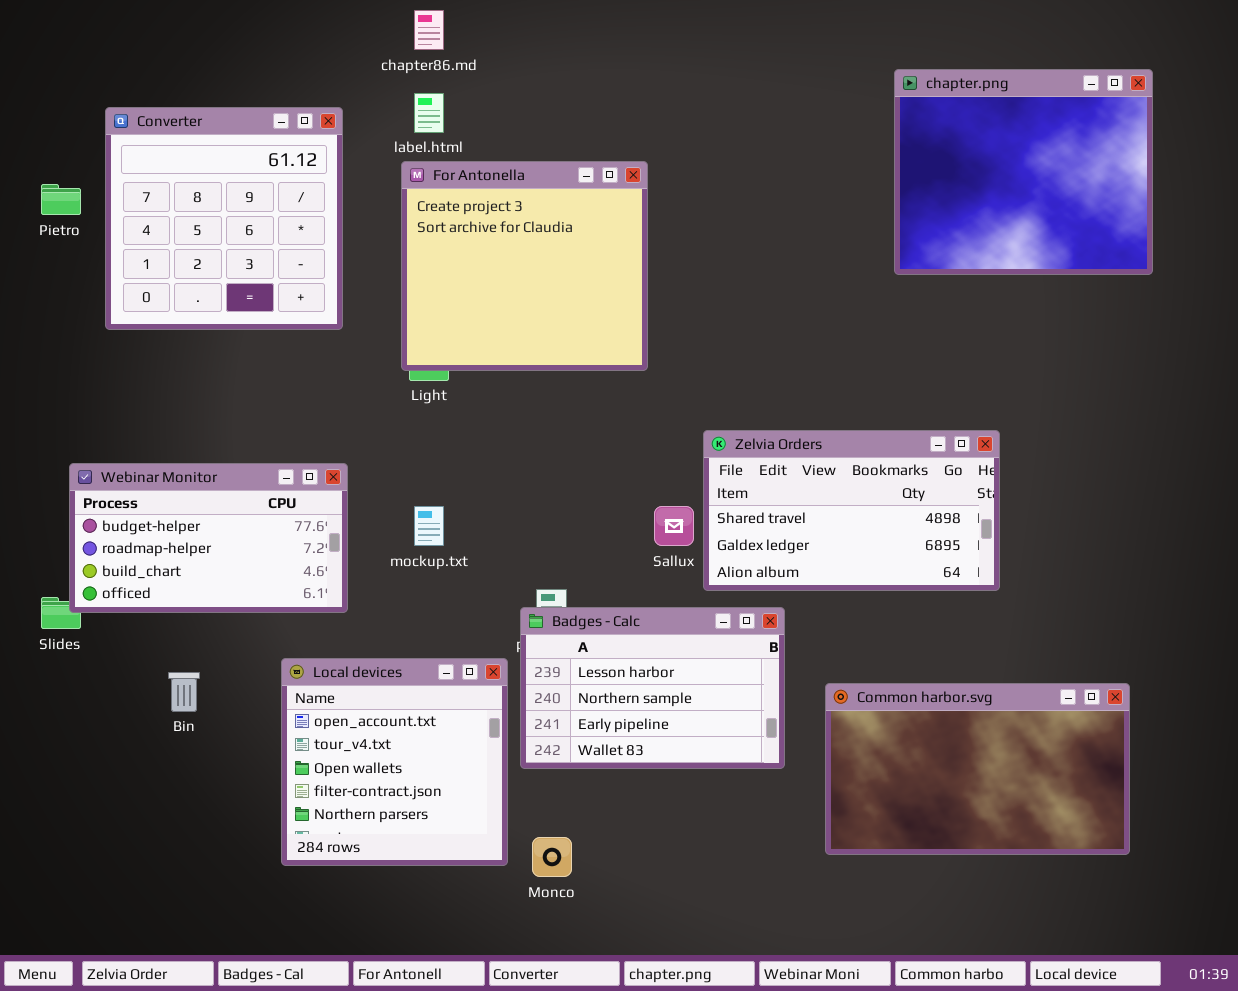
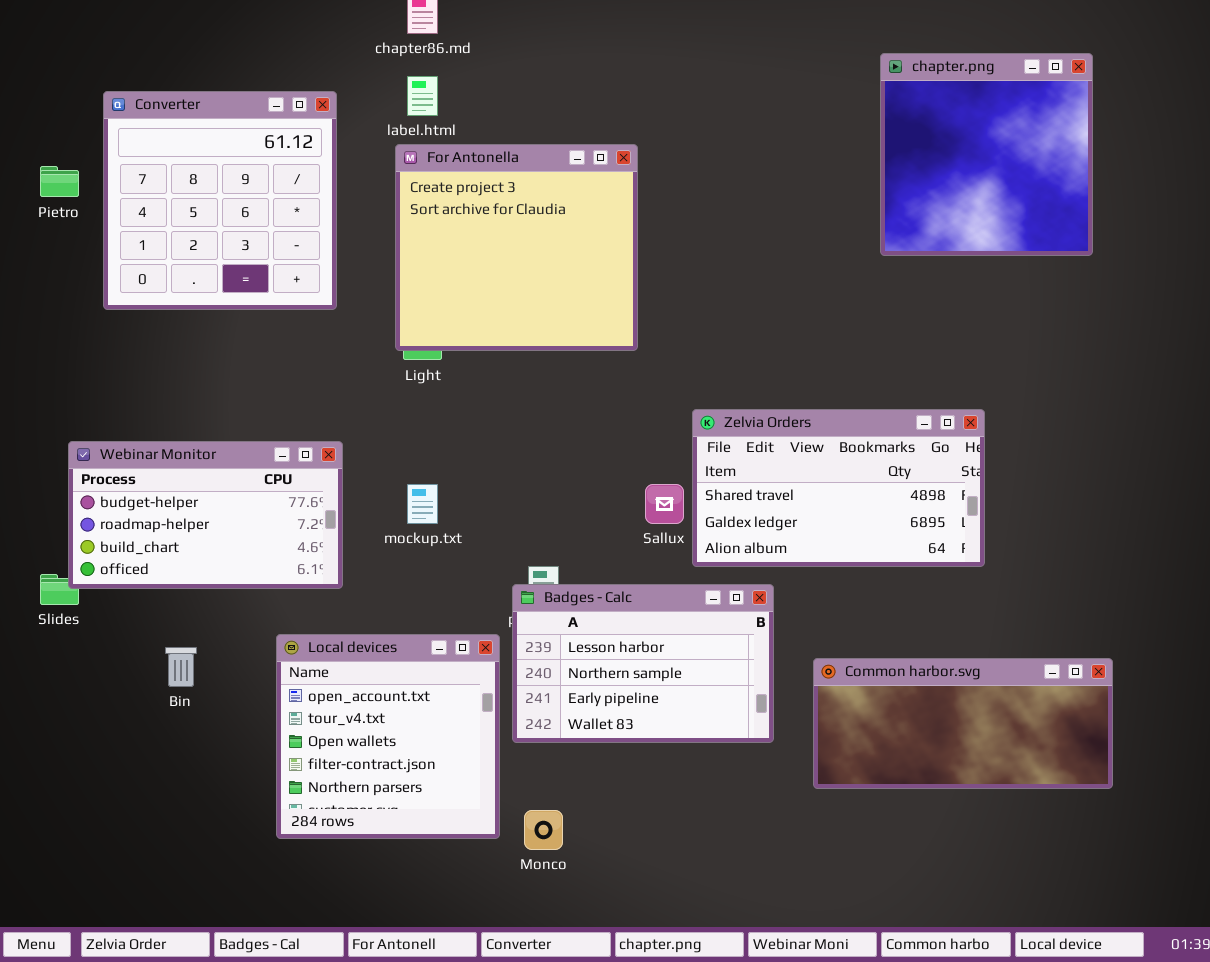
chapter.png: [894,69,1153,275] -> [880,53,1093,256], resized
Common harbor.svg: [825,683,1130,855] -> [813,658,1113,789], resized

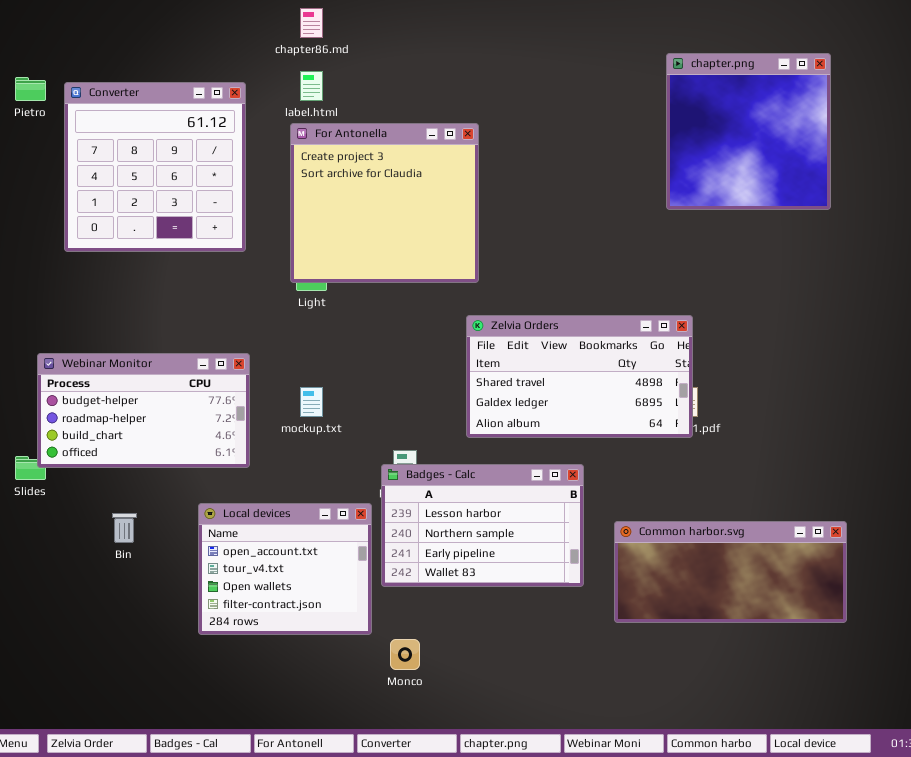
Pietro: [40,166,79,197] -> [15,77,46,101], moved
Zelvia Orders: [692,409,985,567] -> [466,315,693,438], moved
Local devices: [276,634,500,839] -> [198,503,372,635], resized

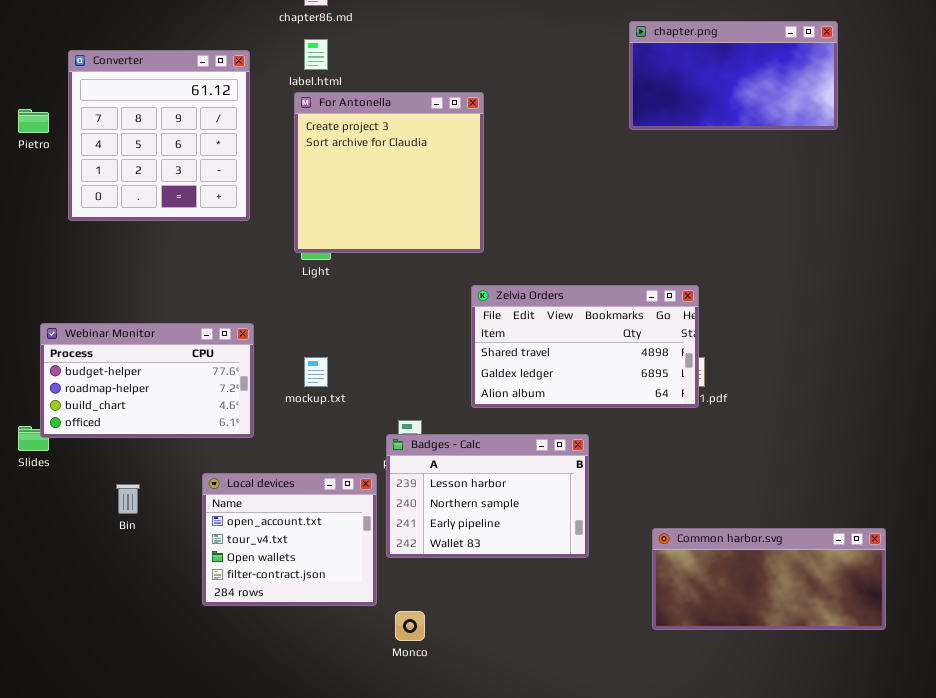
chapter.png: [666,53,831,210] -> [629,21,838,130], resized
Pietro: [15,77,46,101] -> [18,109,49,133], moved
Common harbor.svg: [614,521,847,623] -> [652,528,886,630], moved

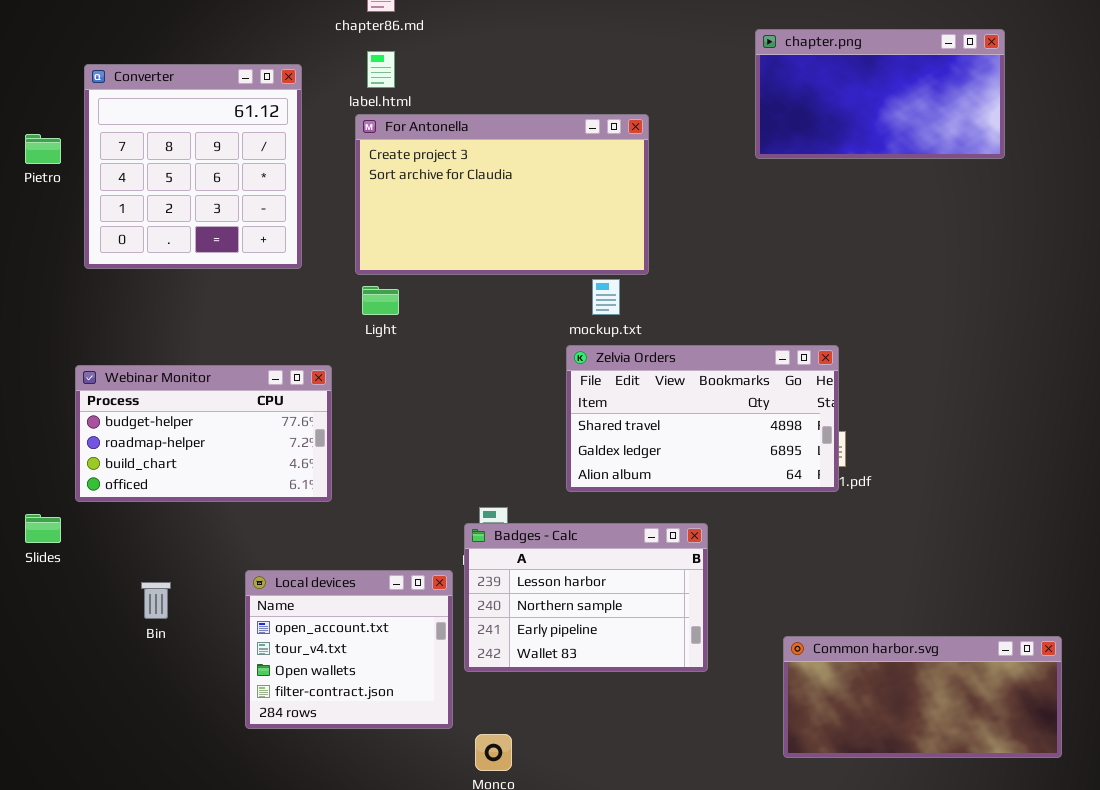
For Antonella: [294,92,484,253] -> [355,114,649,275], resized
Webinar Monitor: [40,323,254,438] -> [75,365,332,502], moved
mockup.txt: [304,357,328,387] -> [592,279,620,315], moved

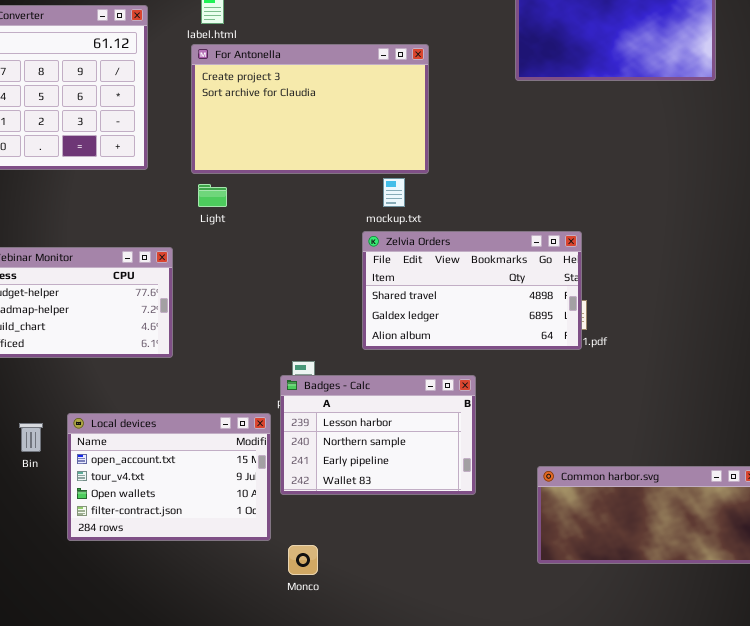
Local devices: [245,570,453,729] -> [67,413,271,541], resized

